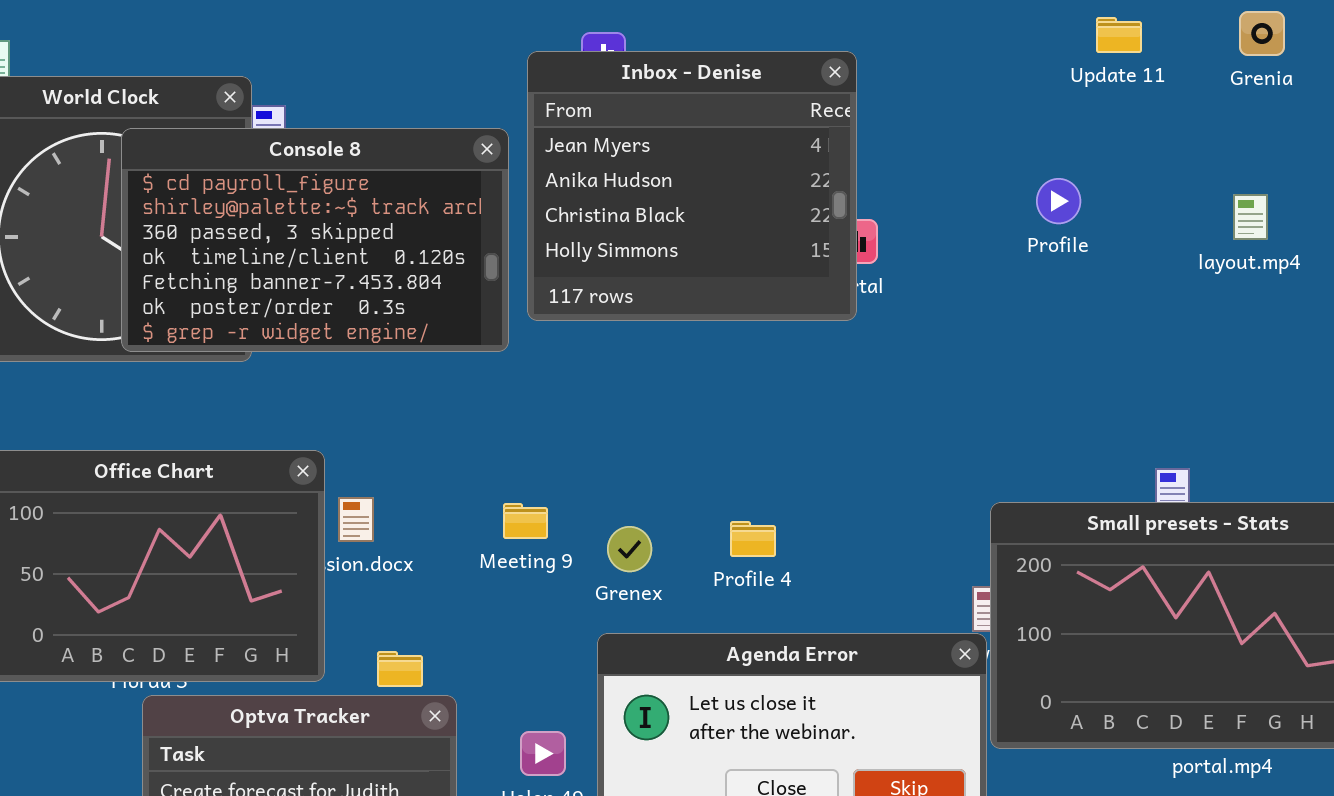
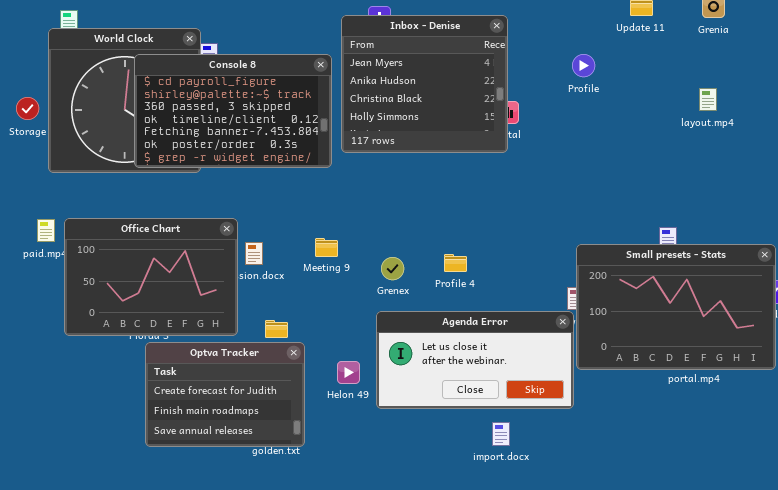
Profile: [1036,178,1081,224] -> [572,54,595,77], moved
Meeting 9: [503,503,548,539] -> [315,238,338,257], moved

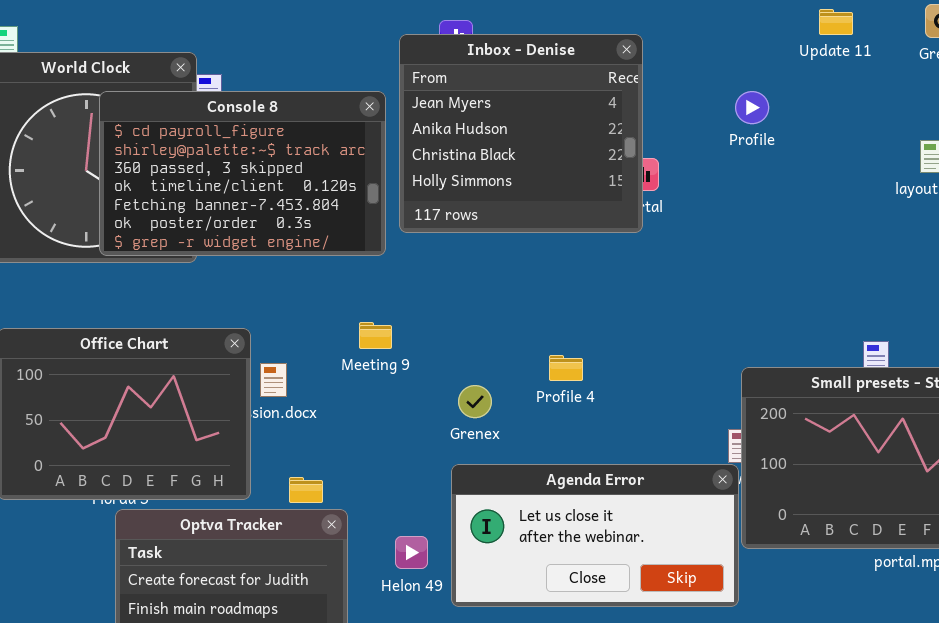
Meeting 9: [315,238,338,257] -> [359,322,392,349], moved
Profile 4: [444,254,467,272] -> [549,355,583,381], moved

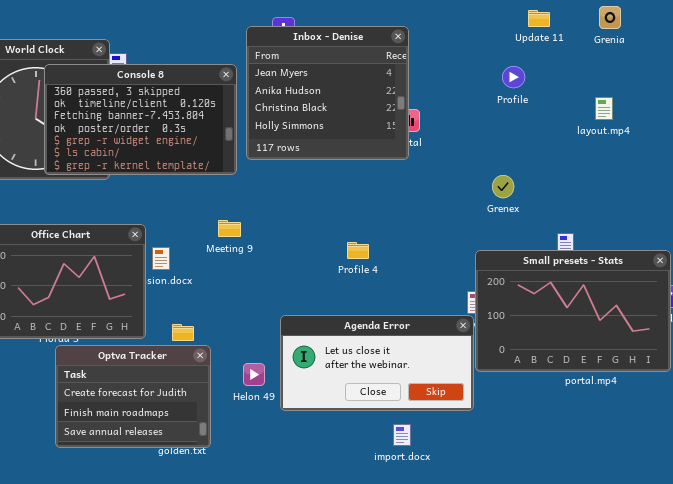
Console 8: [99,91,386,256] -> [44,64,237,175], scrolled down 2 rows
Profile: [735,91,769,124] -> [502,66,525,88], moved
Grenex: [458,385,492,418] -> [492,175,514,198], moved

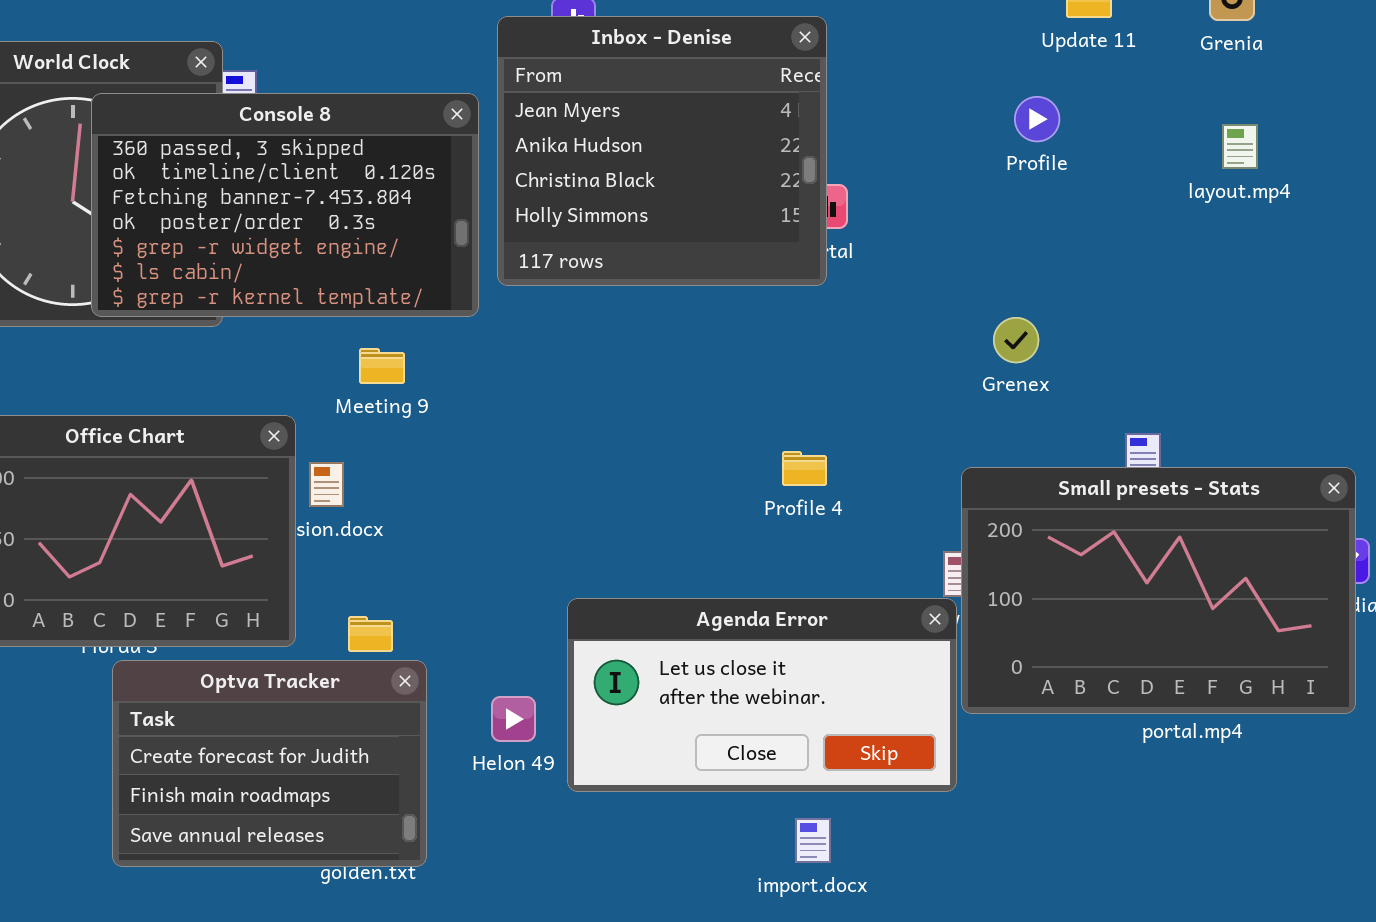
layout.mp4: [595,97,613,120] -> [1222,124,1258,169], moved
Meeting 9: [218,220,241,237] -> [359,348,405,384], moved
Profile 4: [347,242,369,259] -> [782,451,827,486], moved

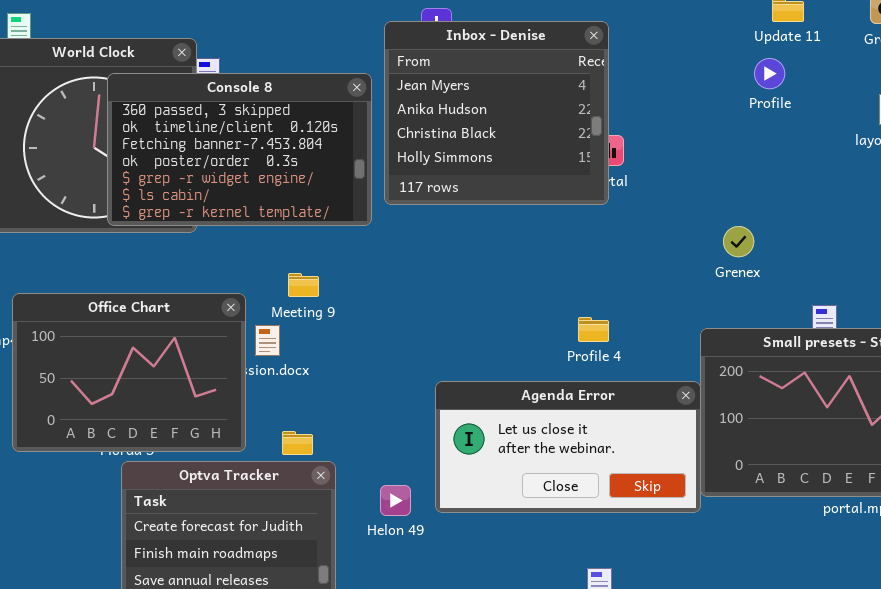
Profile: [1014,96,1060,142] -> [754,58,785,89], moved
Meeting 9: [359,348,405,384] -> [288,273,319,297], moved
Agenda Error: [567,598,957,792] -> [435,381,701,513], moved

